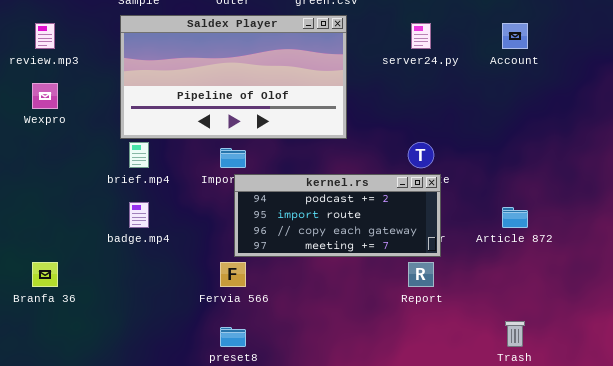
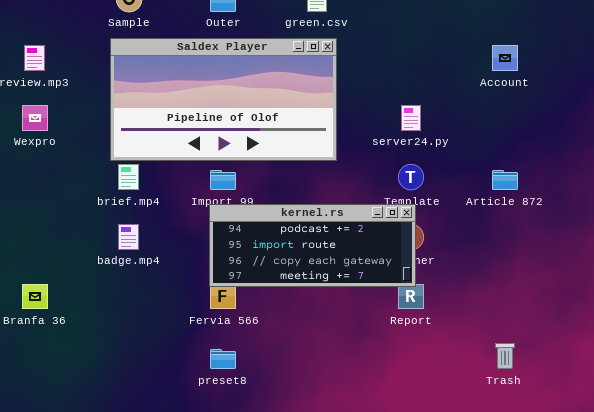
server24.py: [411,23,431,49] -> [401,105,421,131], moved
kernel.rs: [234,174,441,257] -> [209,204,416,287], moved
Article 872: [502,207,528,228] -> [492,170,518,190], moved

